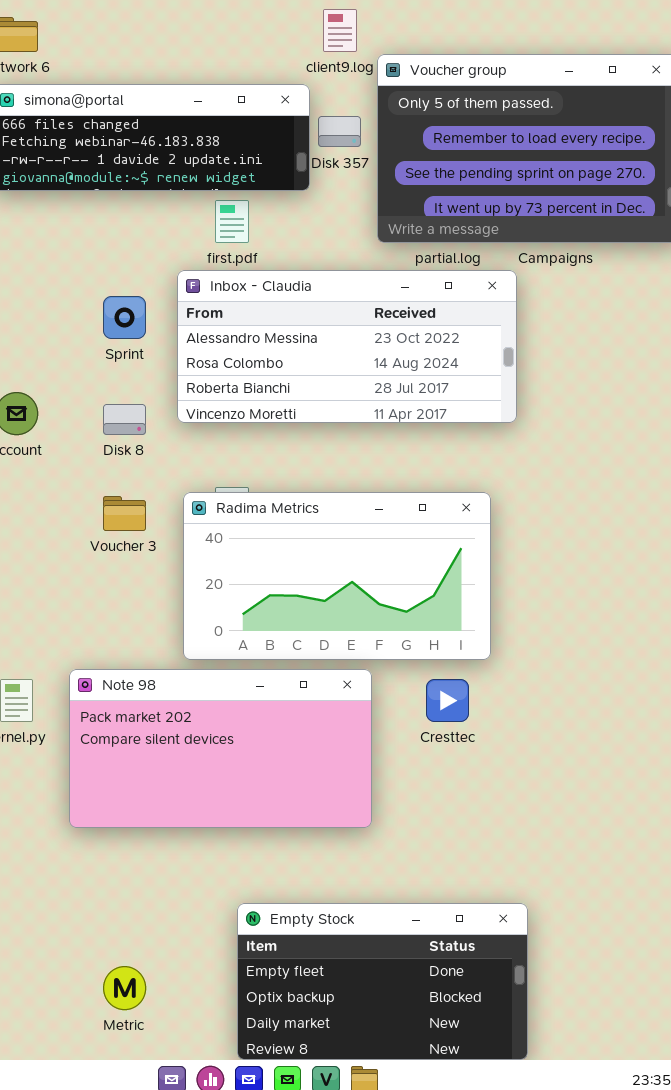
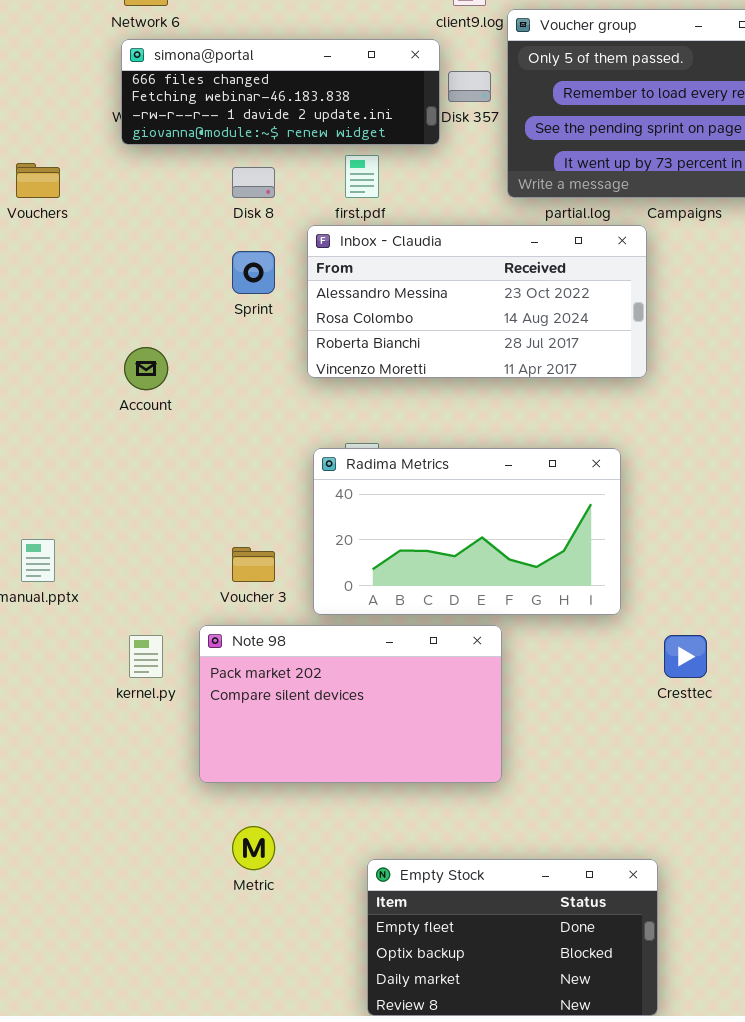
Disk 8: [103,404,146,435] -> [232,167,275,198], moved
Voucher 3: [103,496,146,531] -> [232,547,275,582], moved
Cresttec: [426,679,469,722] -> [664,635,707,678], moved
Metric: [103,966,146,1010] -> [232,826,275,870], moved

